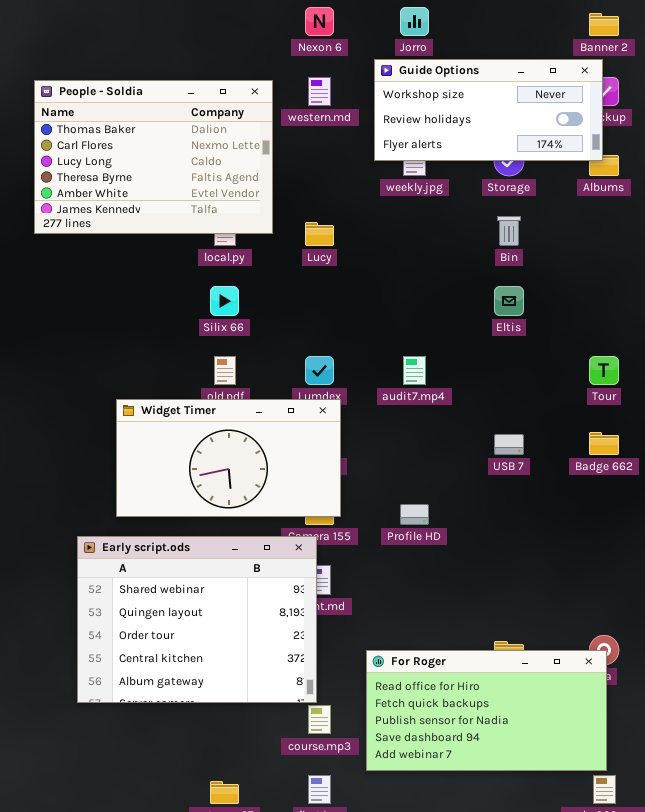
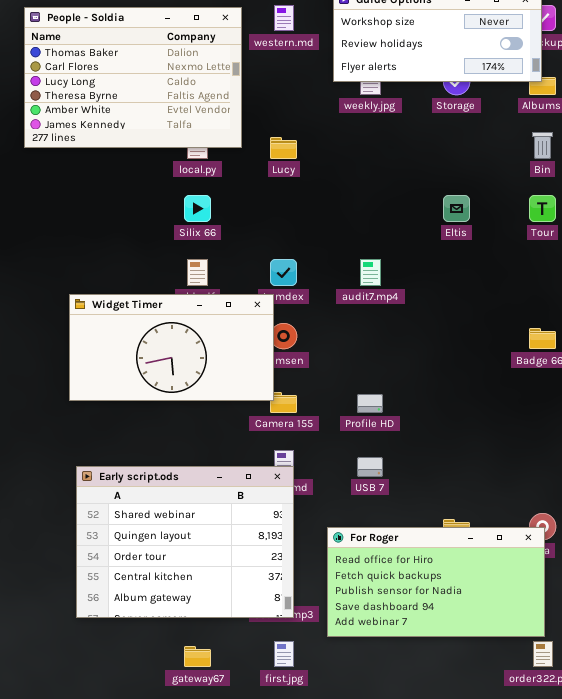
Bin: [497,216,521,246] -> [532,132,553,159], moved
Tour: [589,356,619,385] -> [529,195,556,222], moved
Widget Timer: [116,399,341,517] -> [69,294,274,401], moved
USB 7: [494,434,524,455] -> [357,457,383,477], moved
Early script.ods: [77,536,317,703] -> [76,466,294,618], moved

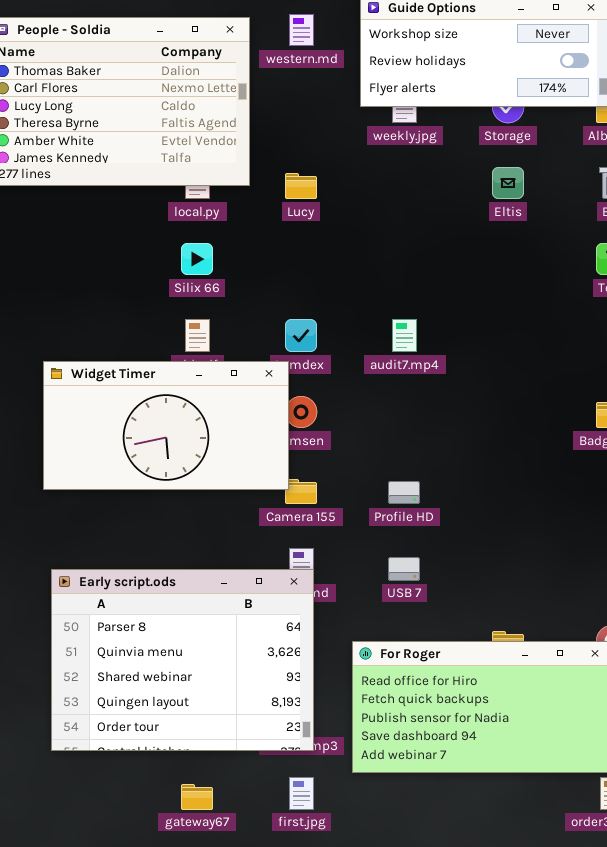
Eltis: [443,195,470,222] -> [492,167,524,199], moved
Early script.ods: [76,466,294,618] -> [51,569,314,751], scrolled up 2 rows

